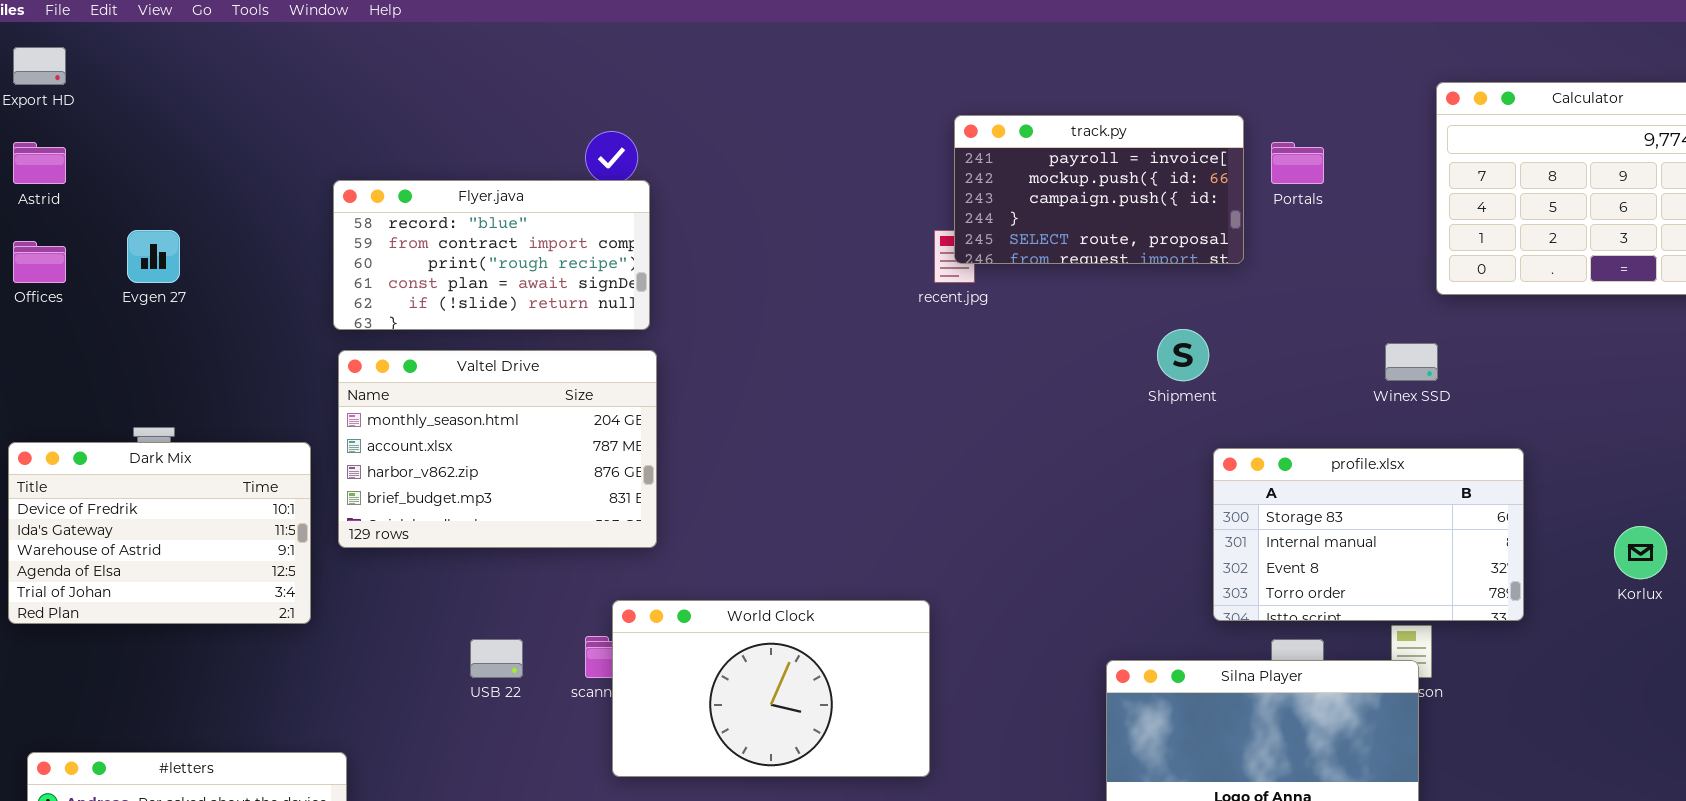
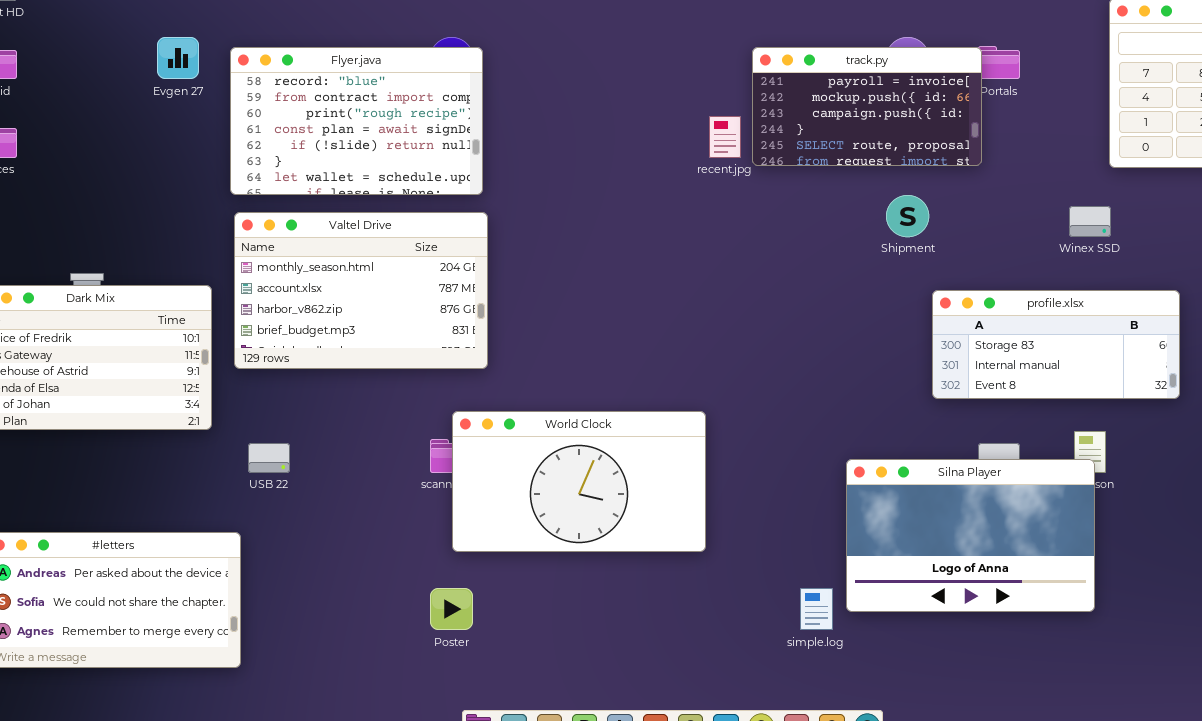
track.py: [954,115,1244,264] -> [752,47,982,166], moved
Flyer.java: [333,180,650,330] -> [230,47,483,195], resized
Evgen 27: [127,230,180,283] -> [157,37,199,79], moved
profile.xlsx: [1213,448,1524,621] -> [932,290,1180,399], resized
USB 22: [470,639,523,678] -> [248,443,290,473], moved

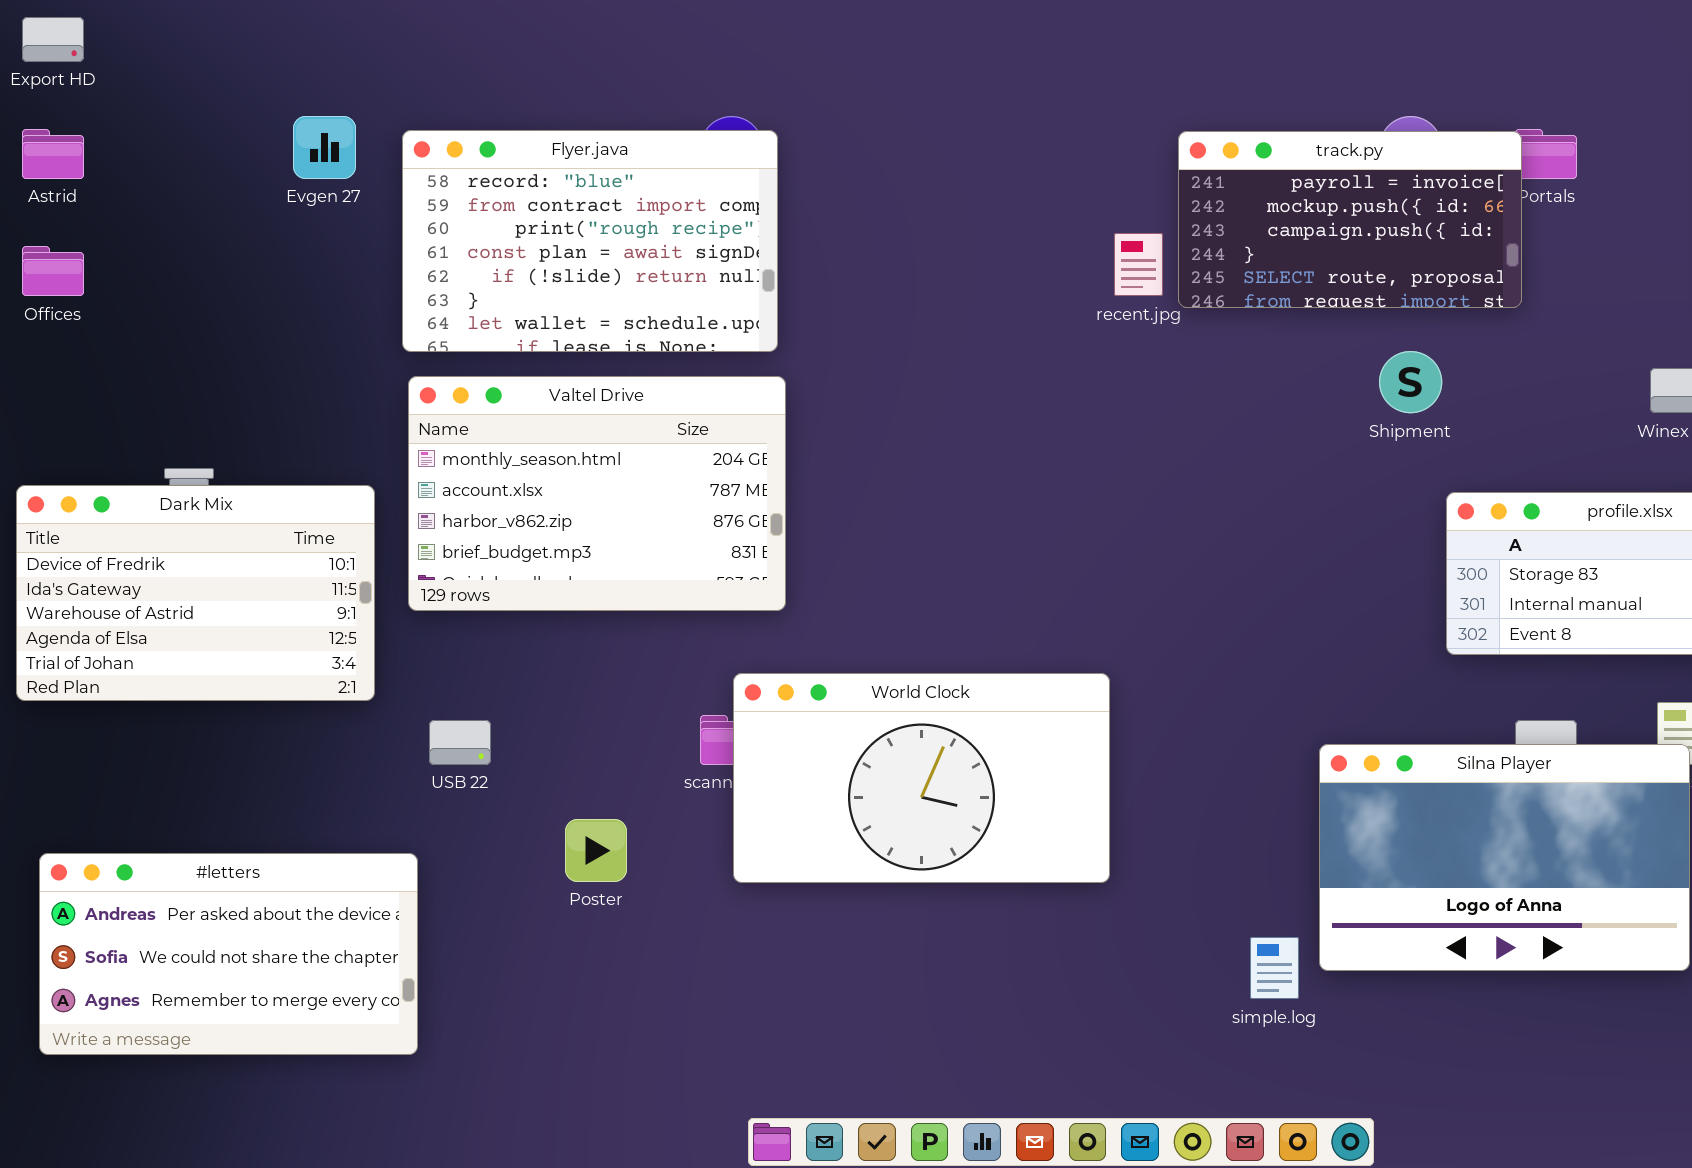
Poster: [430,588,473,630] -> [565,819,627,882], moved

